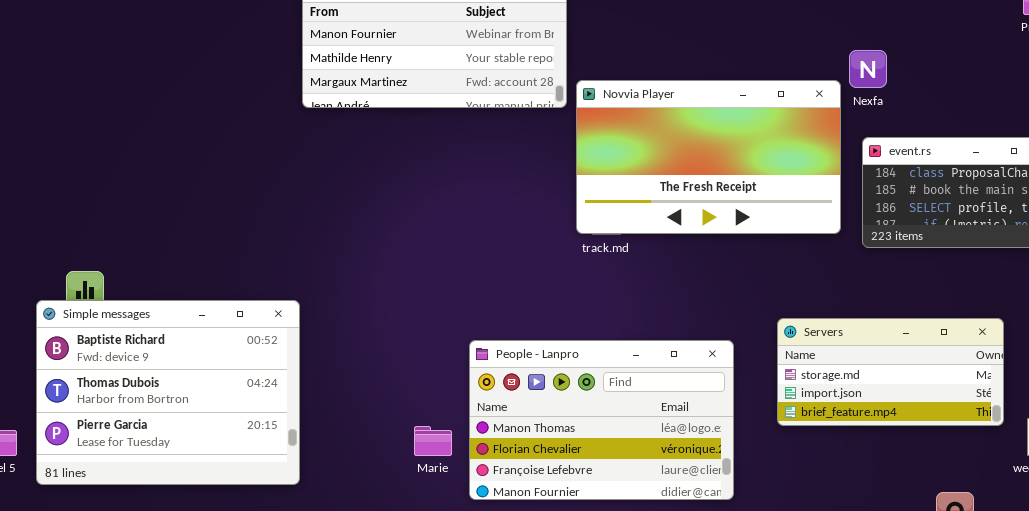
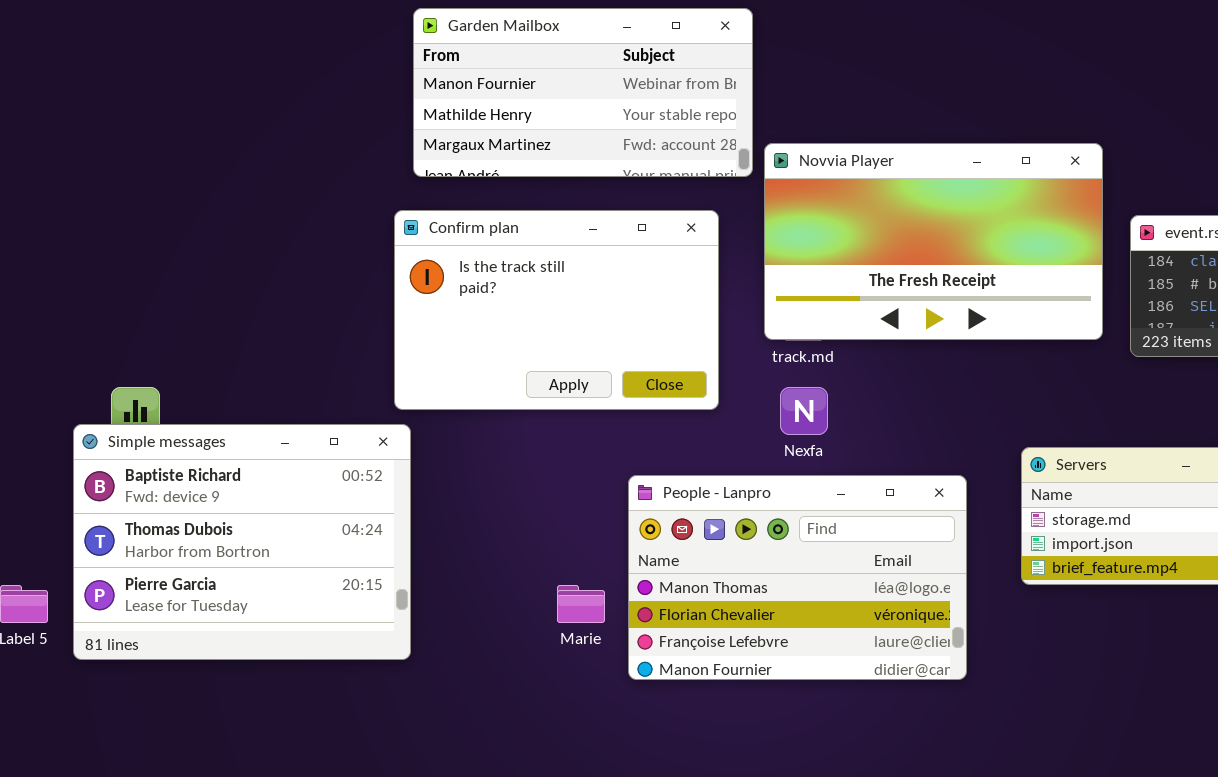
Nexfa: [849,50,887,88] -> [780,387,828,435], moved
Confirm plan: none -> [394,210,719,410], opened

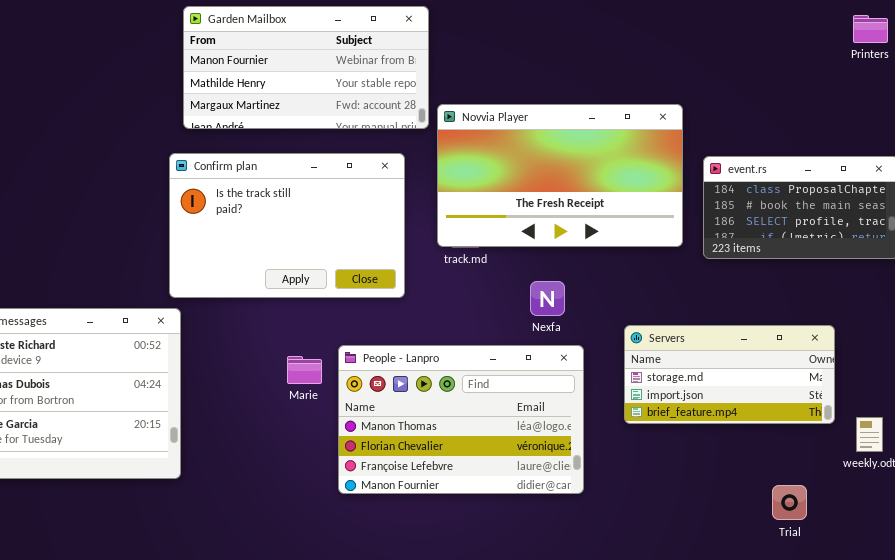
Nexfa: [780,387,828,435] -> [530,281,565,316], moved
Marie: [557,585,605,623] -> [287,356,322,384], moved

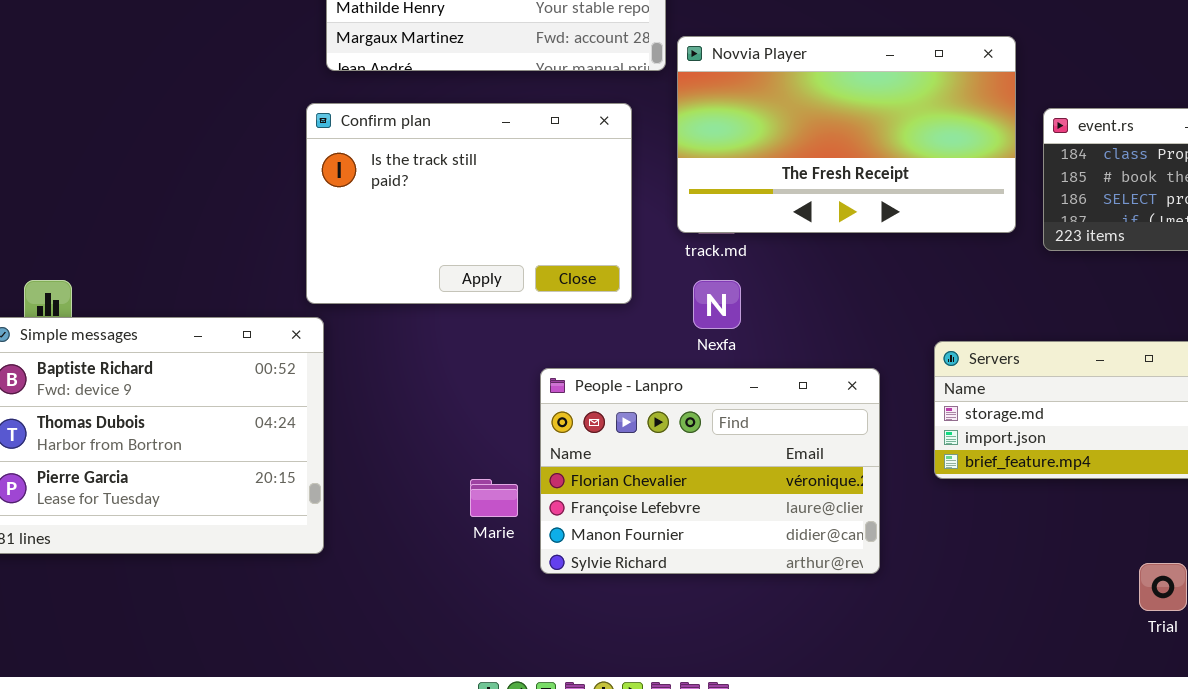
Nexfa: [530,281,565,316] -> [693,280,741,329], moved
People - Lanpro: [338,345,584,494] -> [540,368,880,574], scrolled down 1 row
Marie: [287,356,322,384] -> [470,479,518,517], moved

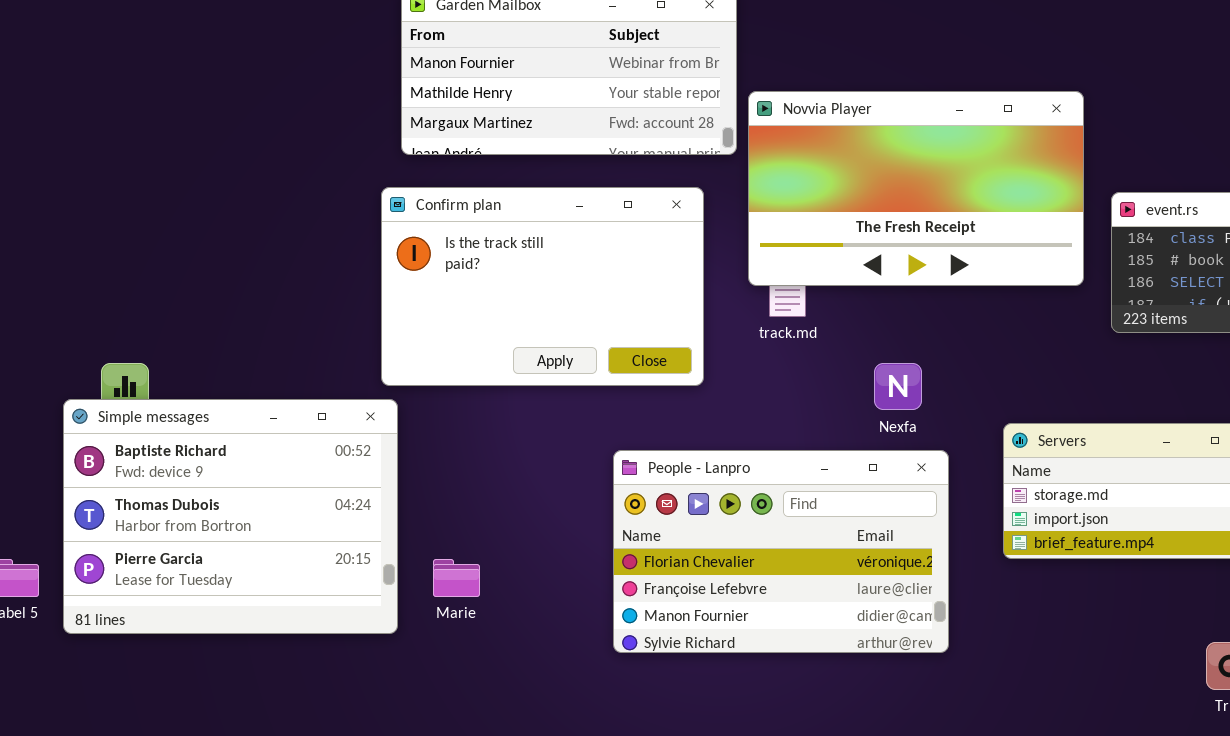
Novvia Player: [677,36,1016,233] -> [748,91,1084,286], moved
Nexfa: [693,280,741,329] -> [874,363,922,410], moved
Marie: [470,479,518,517] -> [433,559,480,597], moved

